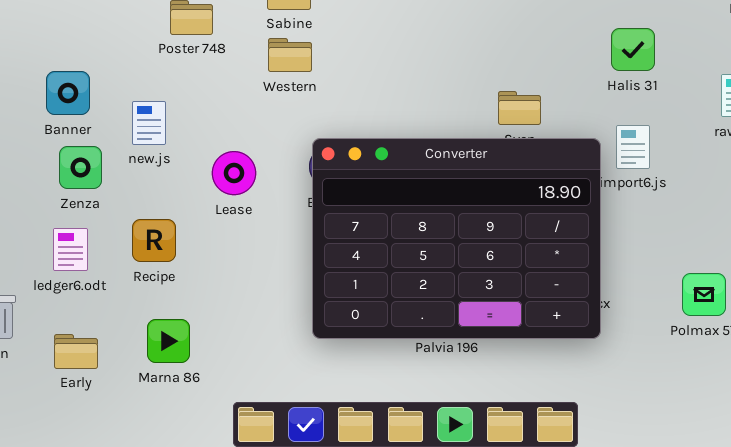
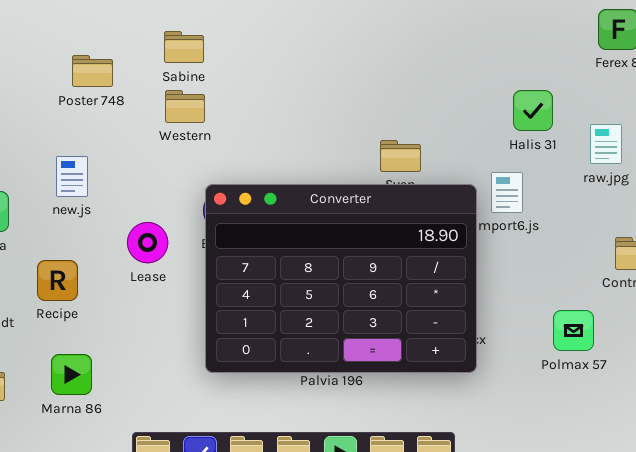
Halis 31: [611,28,655,71] -> [513,90,553,131], moved
new.js: [132,101,166,145] -> [56,156,88,197], moved
Lease: [212,151,256,195] -> [127,222,168,263], moved

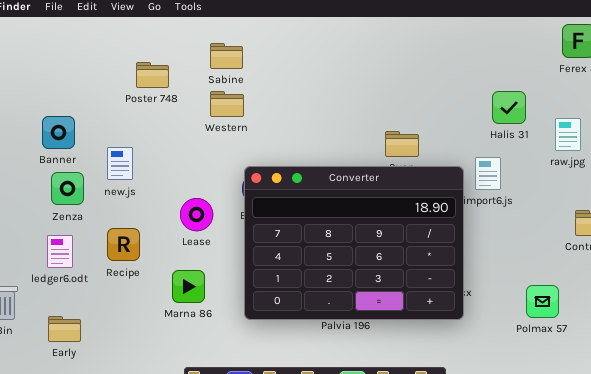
new.js: [56,156,88,197] -> [107,147,133,180], moved
Polmax 57: [553,310,594,351] -> [526,285,559,318], moved
Marna 86: [51,354,92,395] -> [172,270,205,303], moved

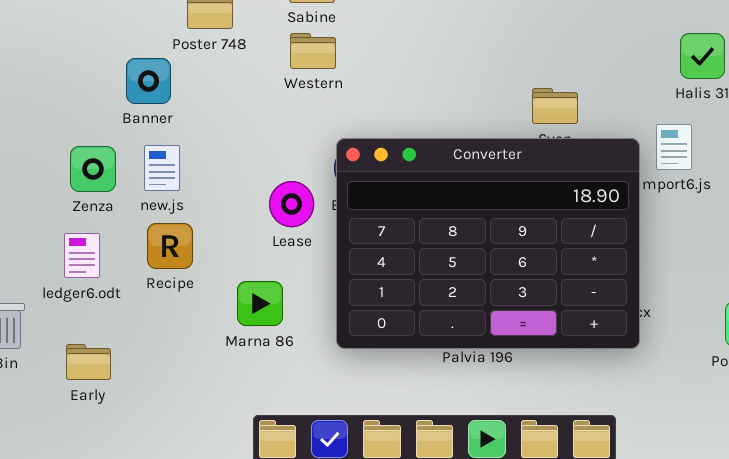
Banner: [42,116,75,149] -> [126,58,171,104], moved
new.js: [107,147,133,180] -> [144,145,180,191], moved
Lease: [180,198,213,231] -> [269,181,314,227], moved

